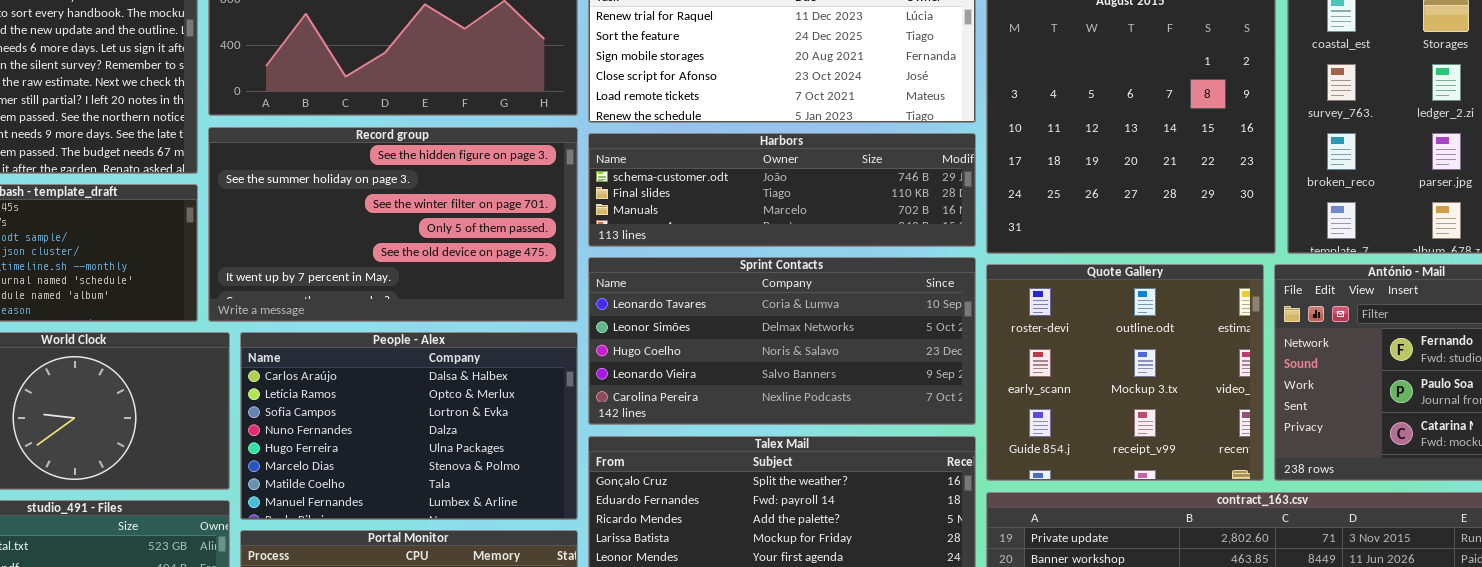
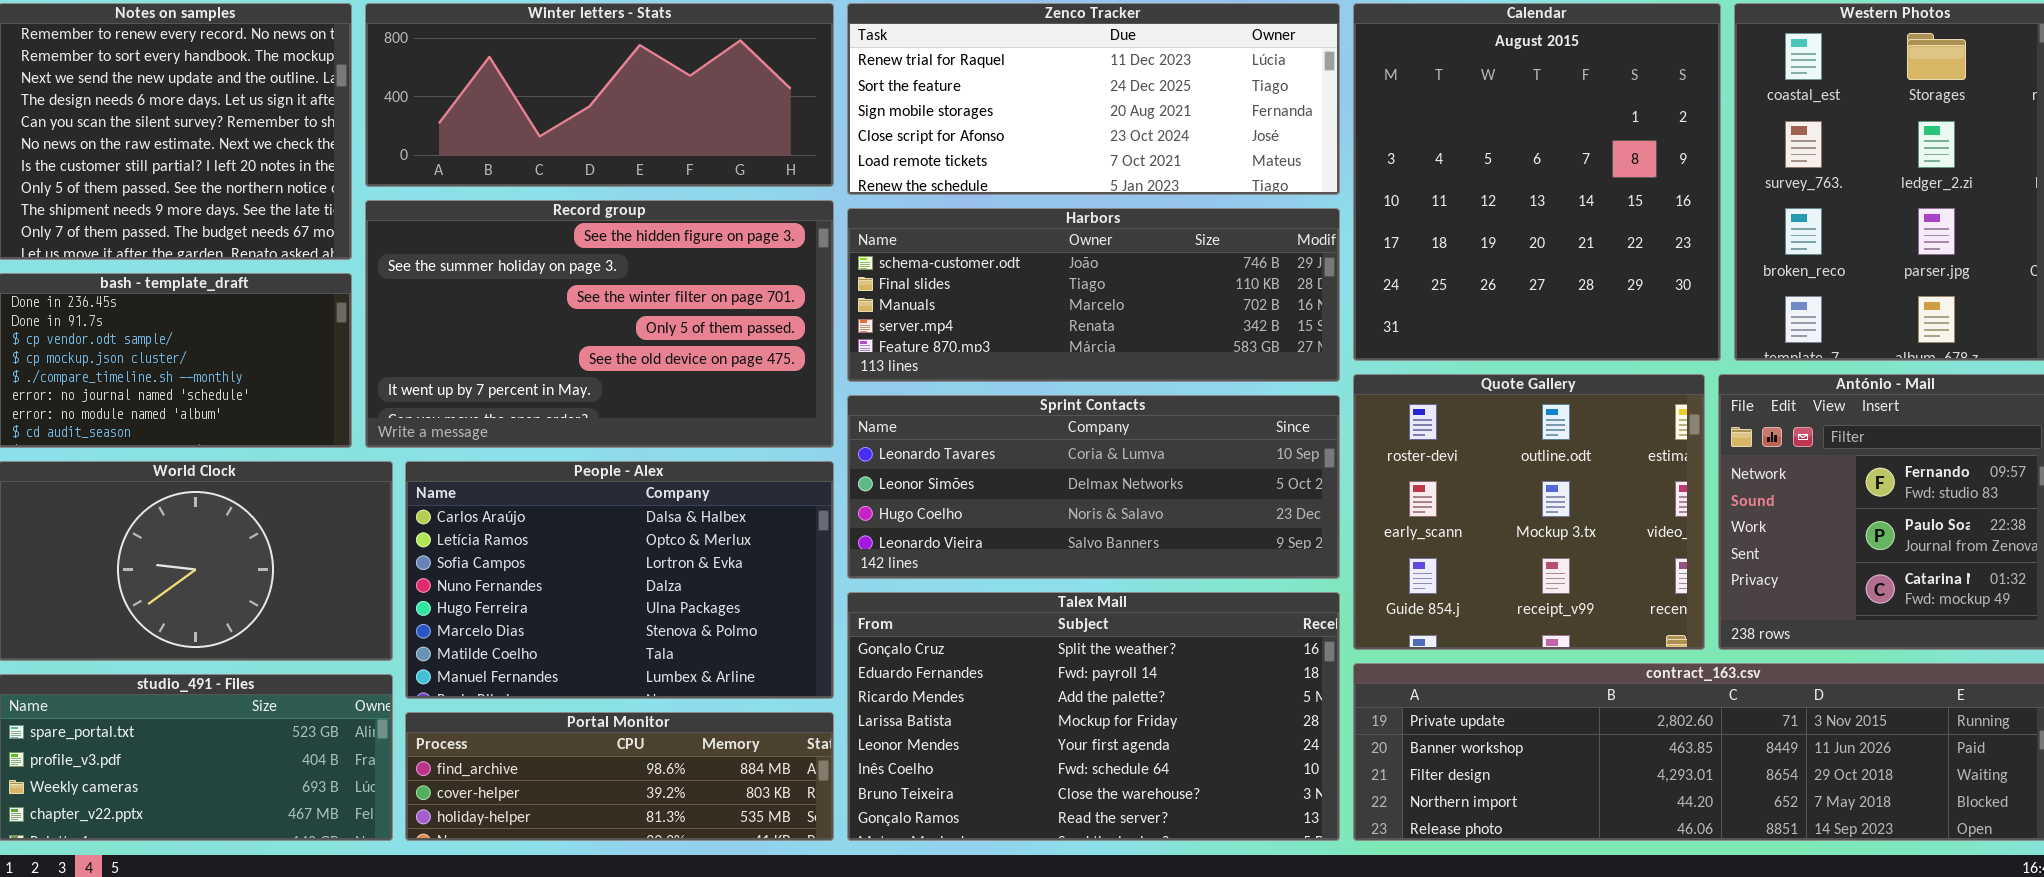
Harbors: [588,133,976,247] -> [847,208,1340,382], resized
Sprint Contacts: [588,257,976,425] -> [847,395,1340,579], resized

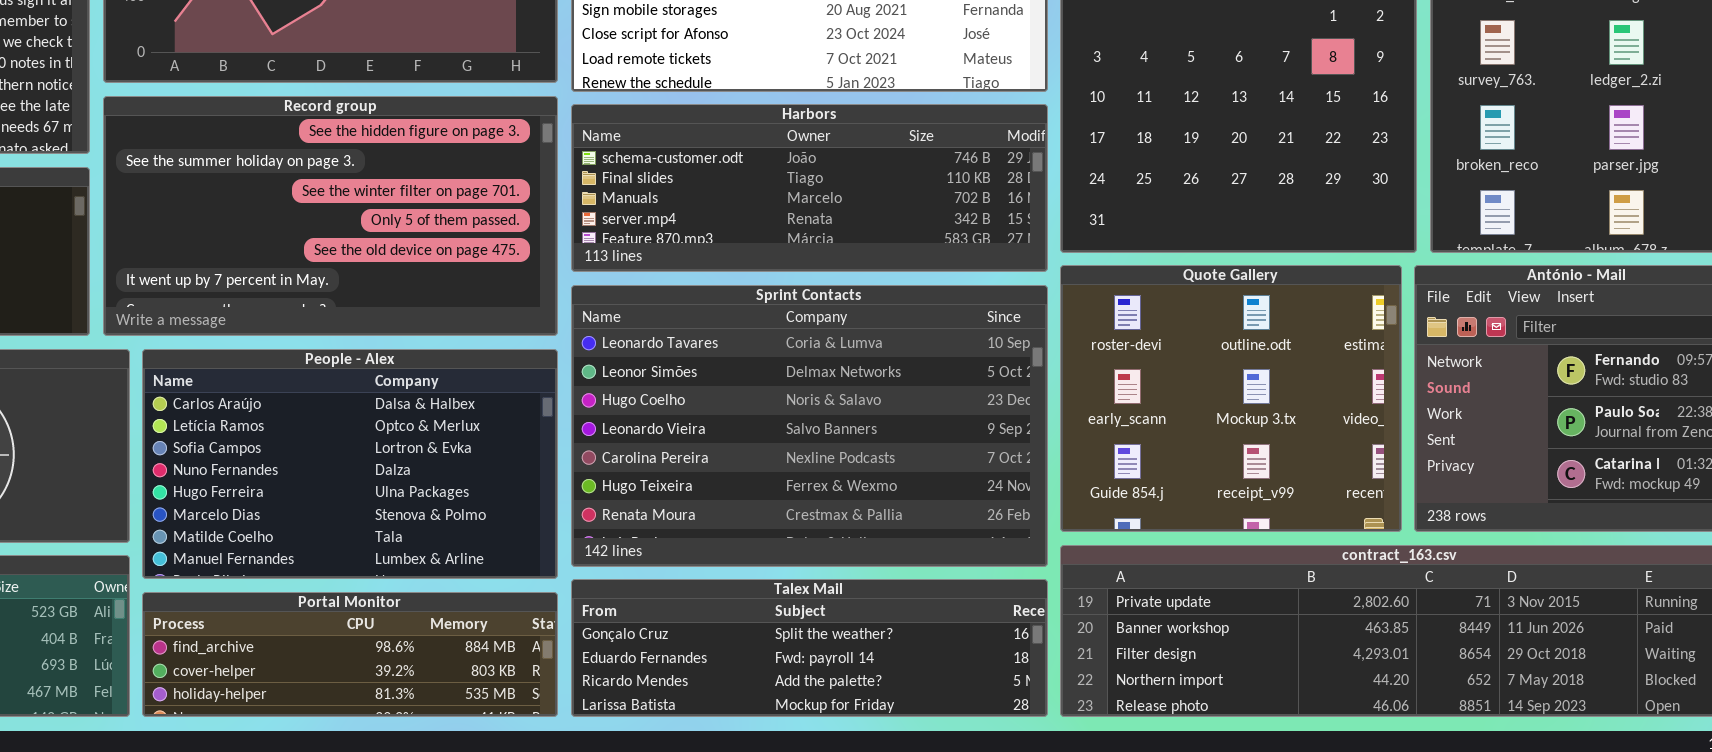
Sprint Contacts: [847,395,1340,579] -> [571,285,1048,567], resized
Talex Mail: [847,592,1340,841] -> [571,579,1048,717], resized

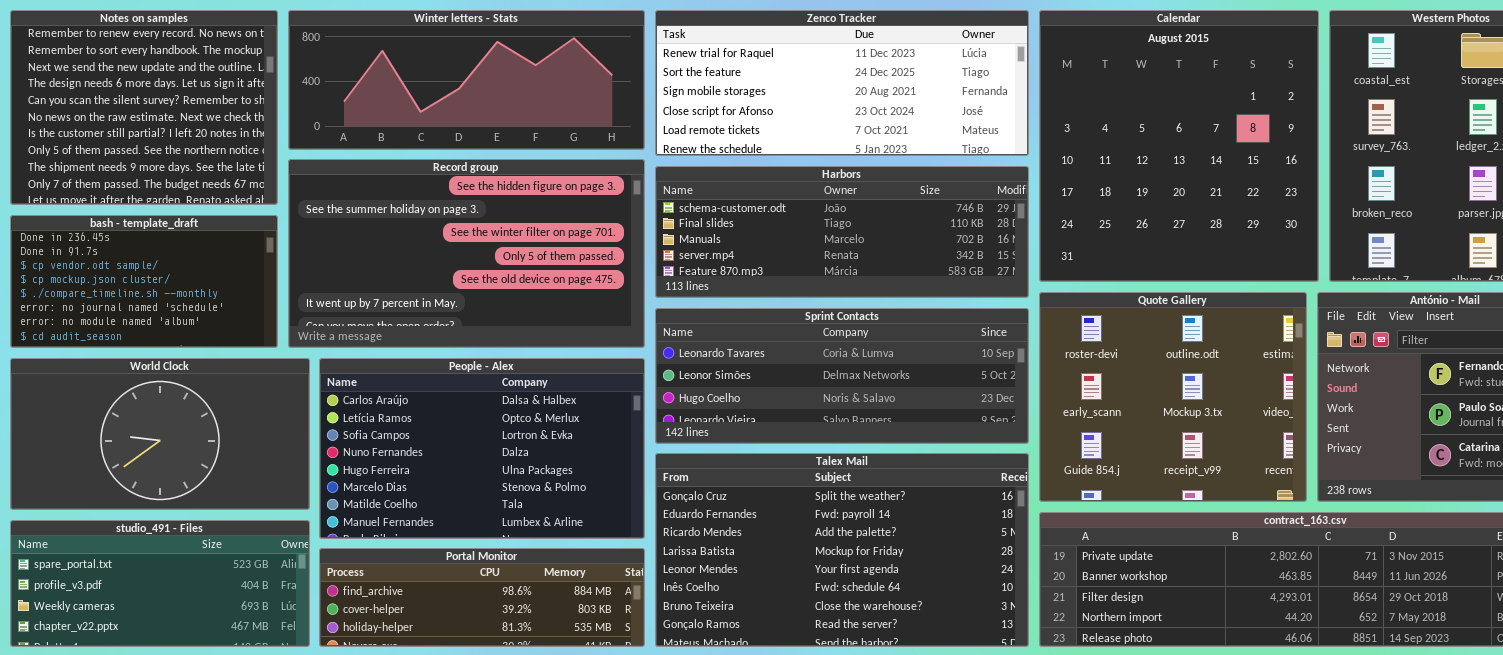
Sprint Contacts: [571,285,1048,567] -> [655,308,1029,444], resized
Talex Mail: [571,579,1048,717] -> [655,453,1029,647], resized

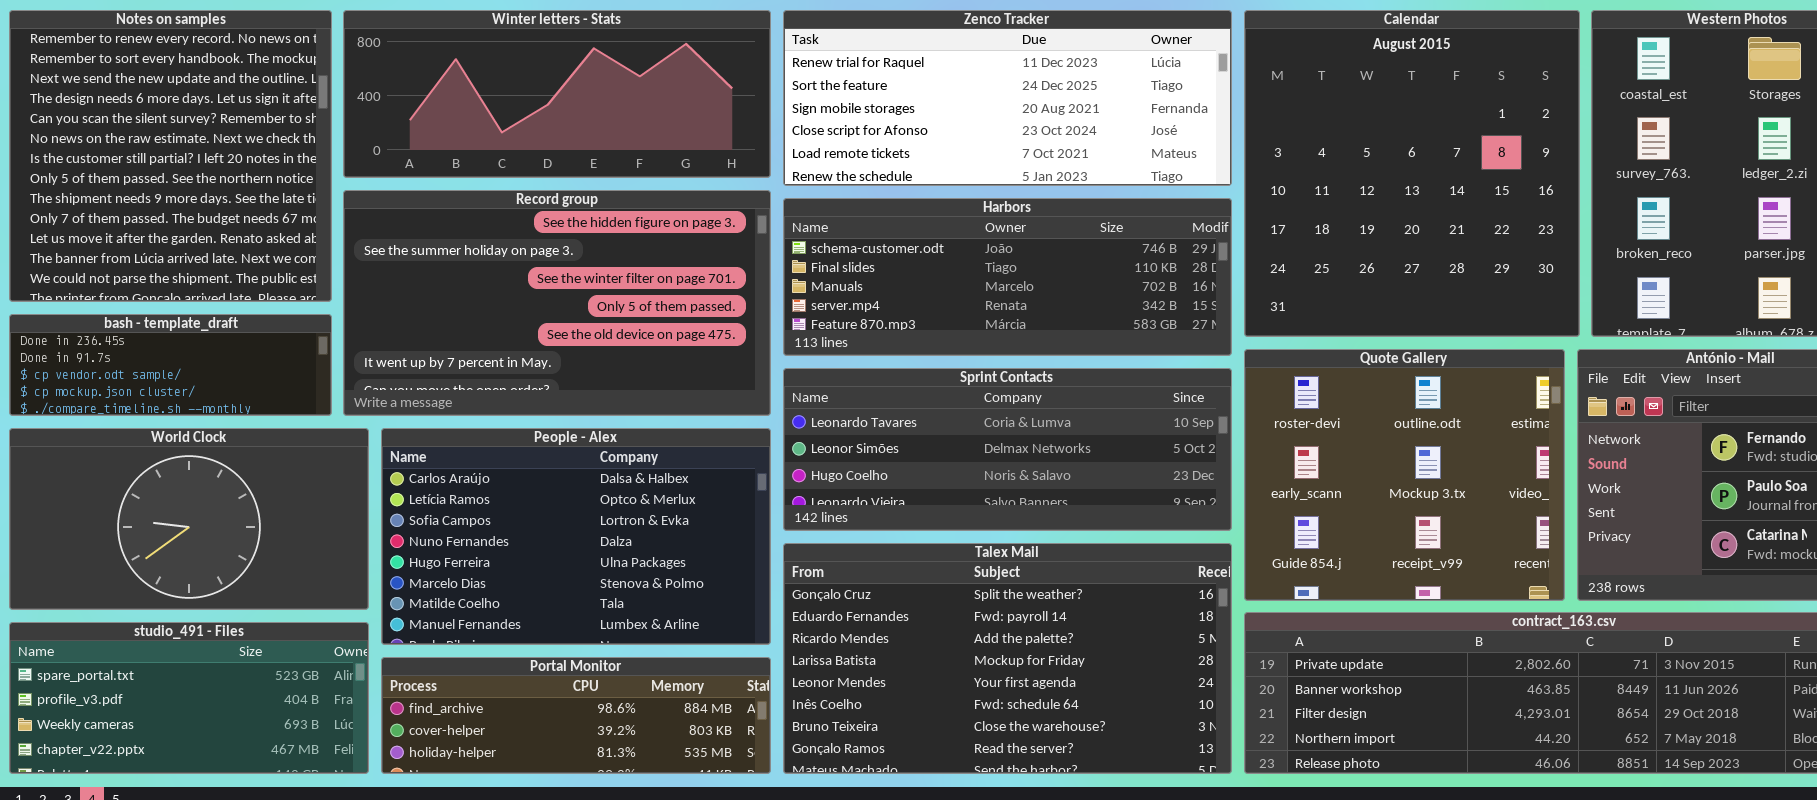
Notes on samples: [10,10,278,205] -> [9,10,332,302], resized
bash - template_draft: [10,215,278,348] -> [9,314,332,416], resized

